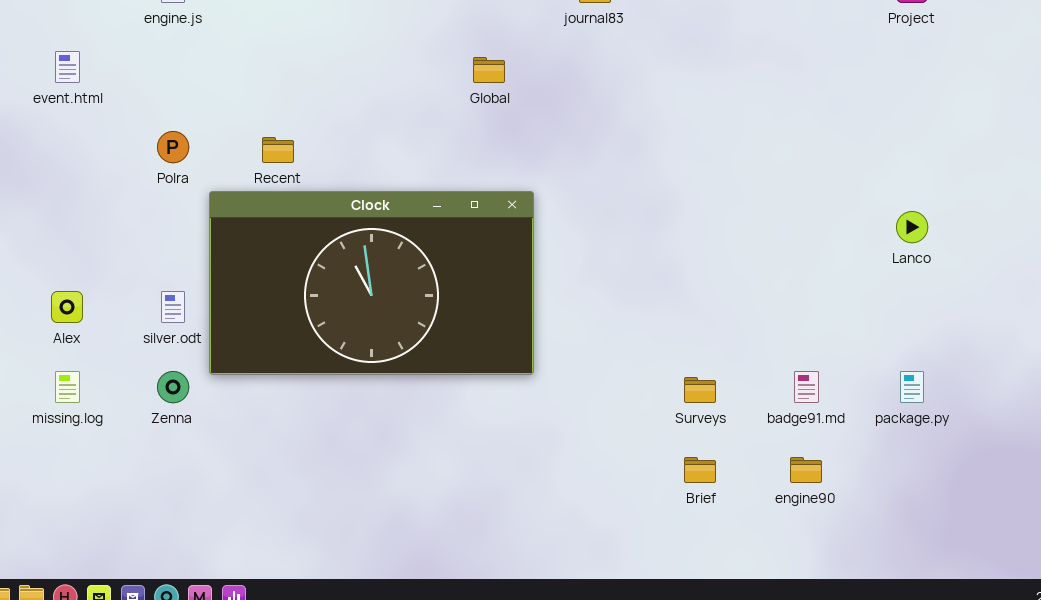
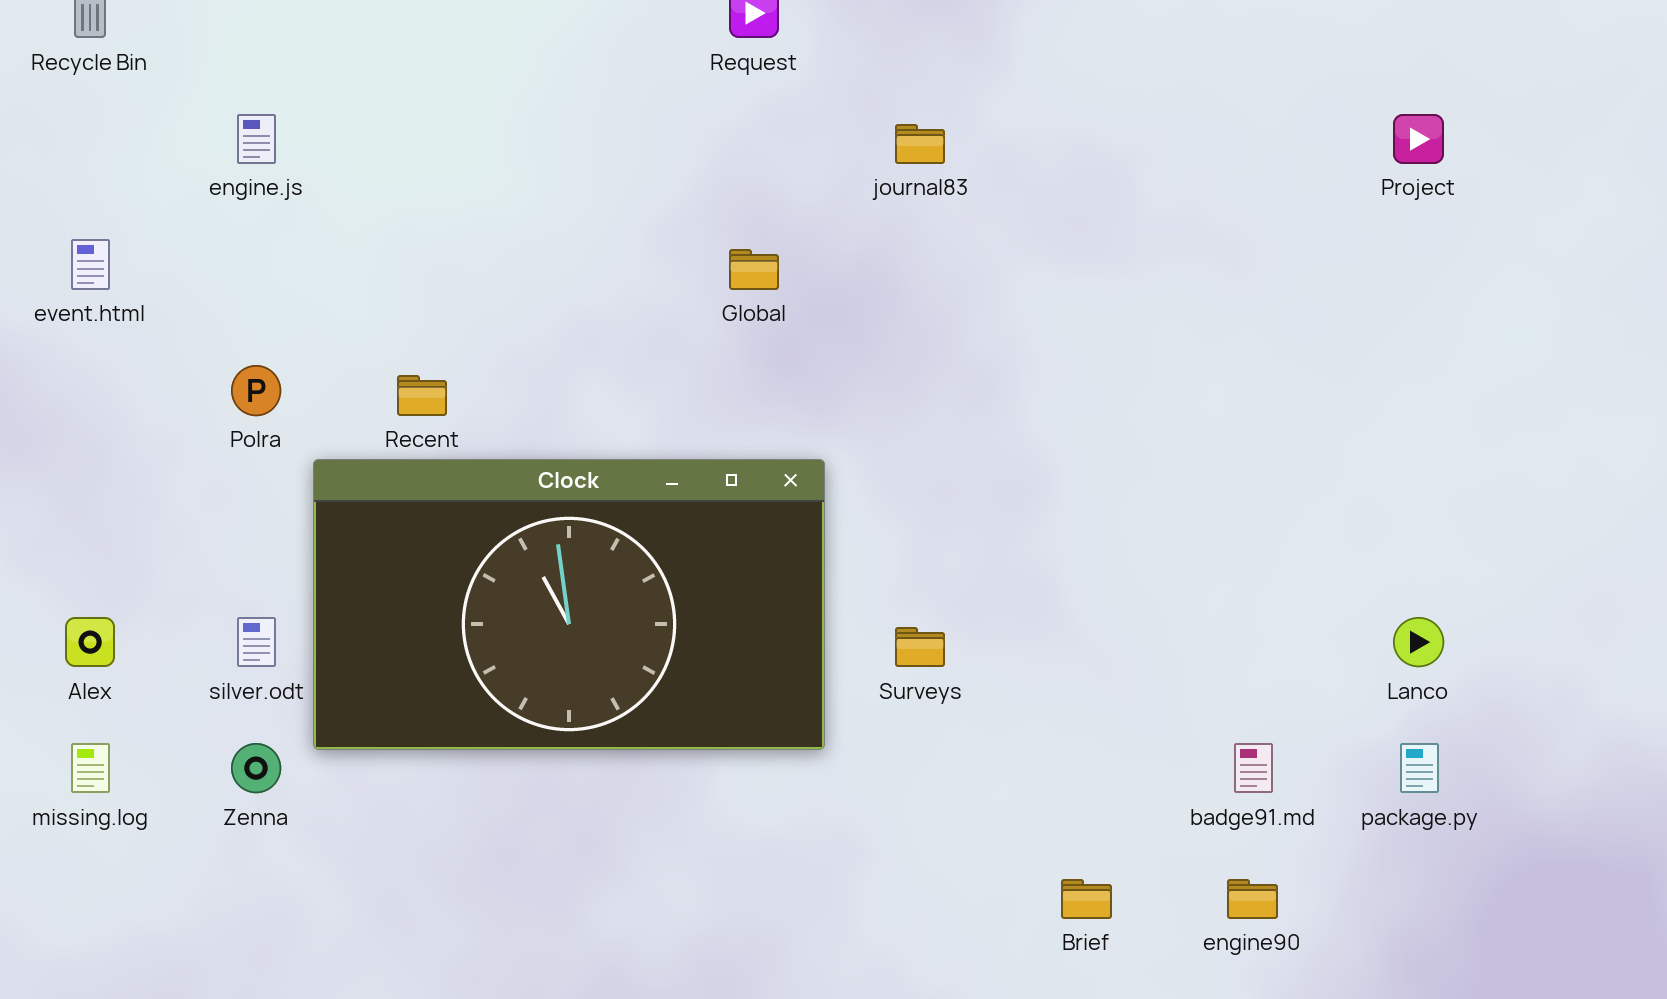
Lanco: [896,211,928,243] -> [1393,617,1444,667], moved
Surveys: [684,377,716,403] -> [895,627,945,667], moved

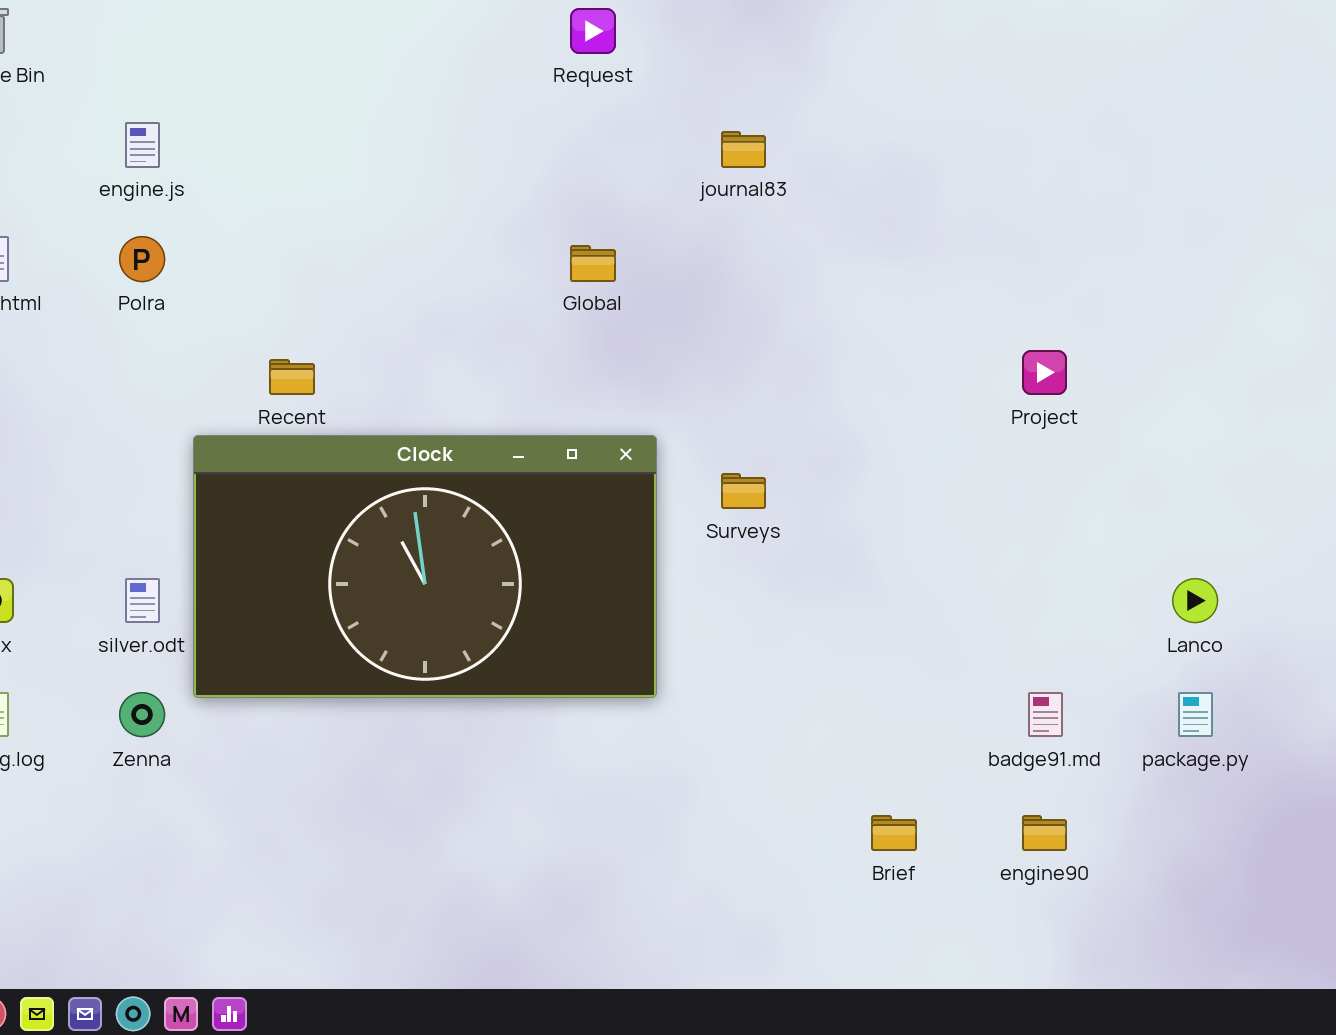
Project: [1393,114,1444,164] -> [1022,350,1067,395], moved
Polra: [231,365,281,416] -> [119,236,165,282], moved
Surveys: [895,627,945,667] -> [721,473,766,509], moved

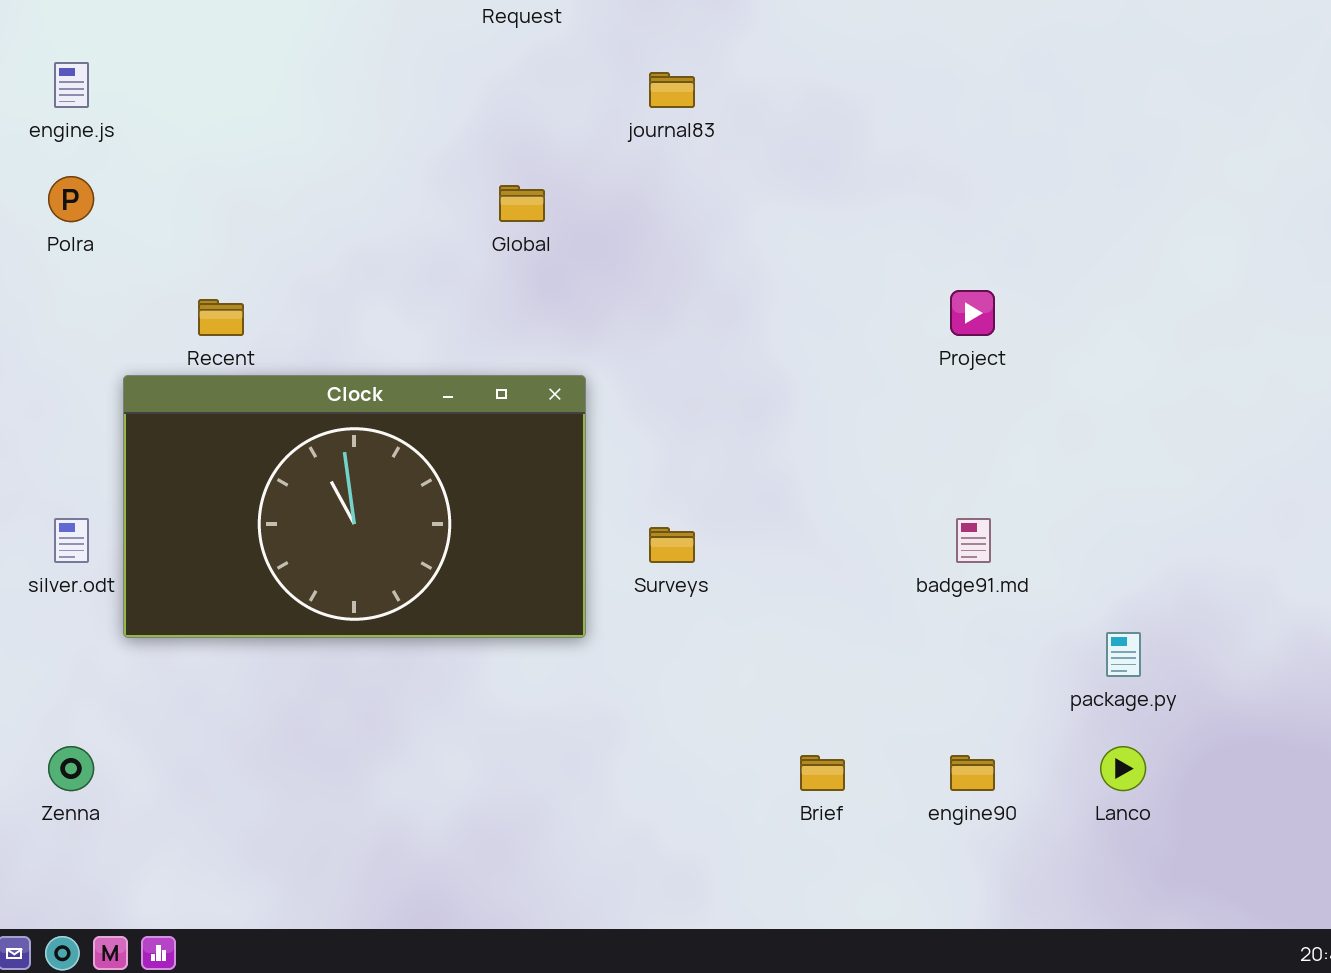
Surveys: [721,473,766,509] -> [649,527,695,563], moved
Lanco: [1172,578,1218,623] -> [1100,746,1146,791], moved
Zenna: [119,692,165,737] -> [48,746,94,791], moved
badge91.md: [1028,692,1063,737] -> [956,518,991,563], moved

